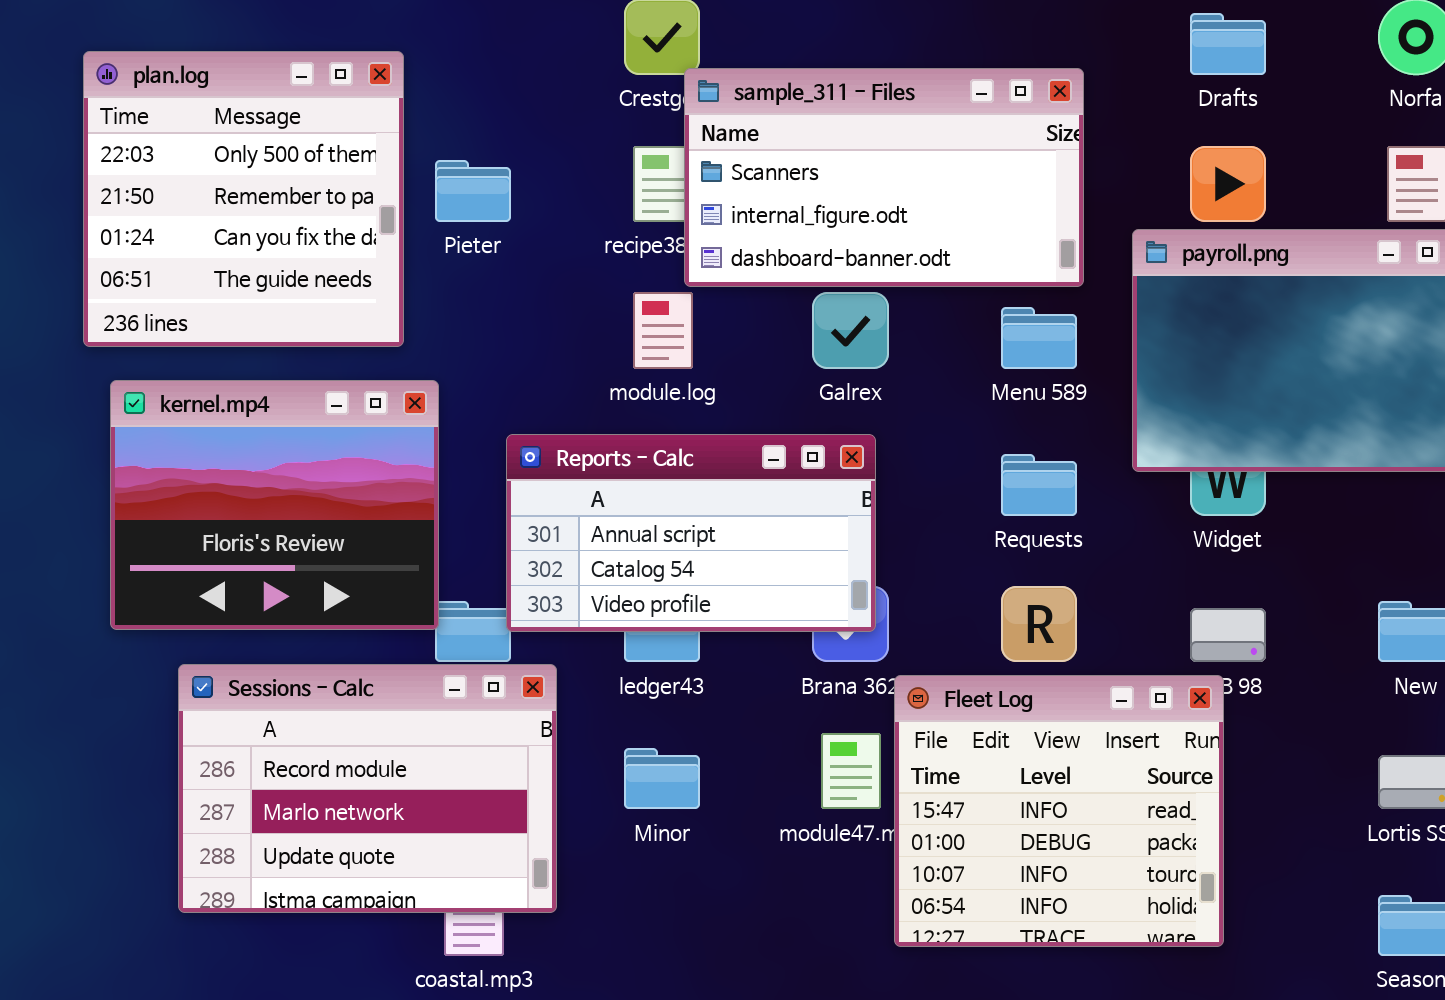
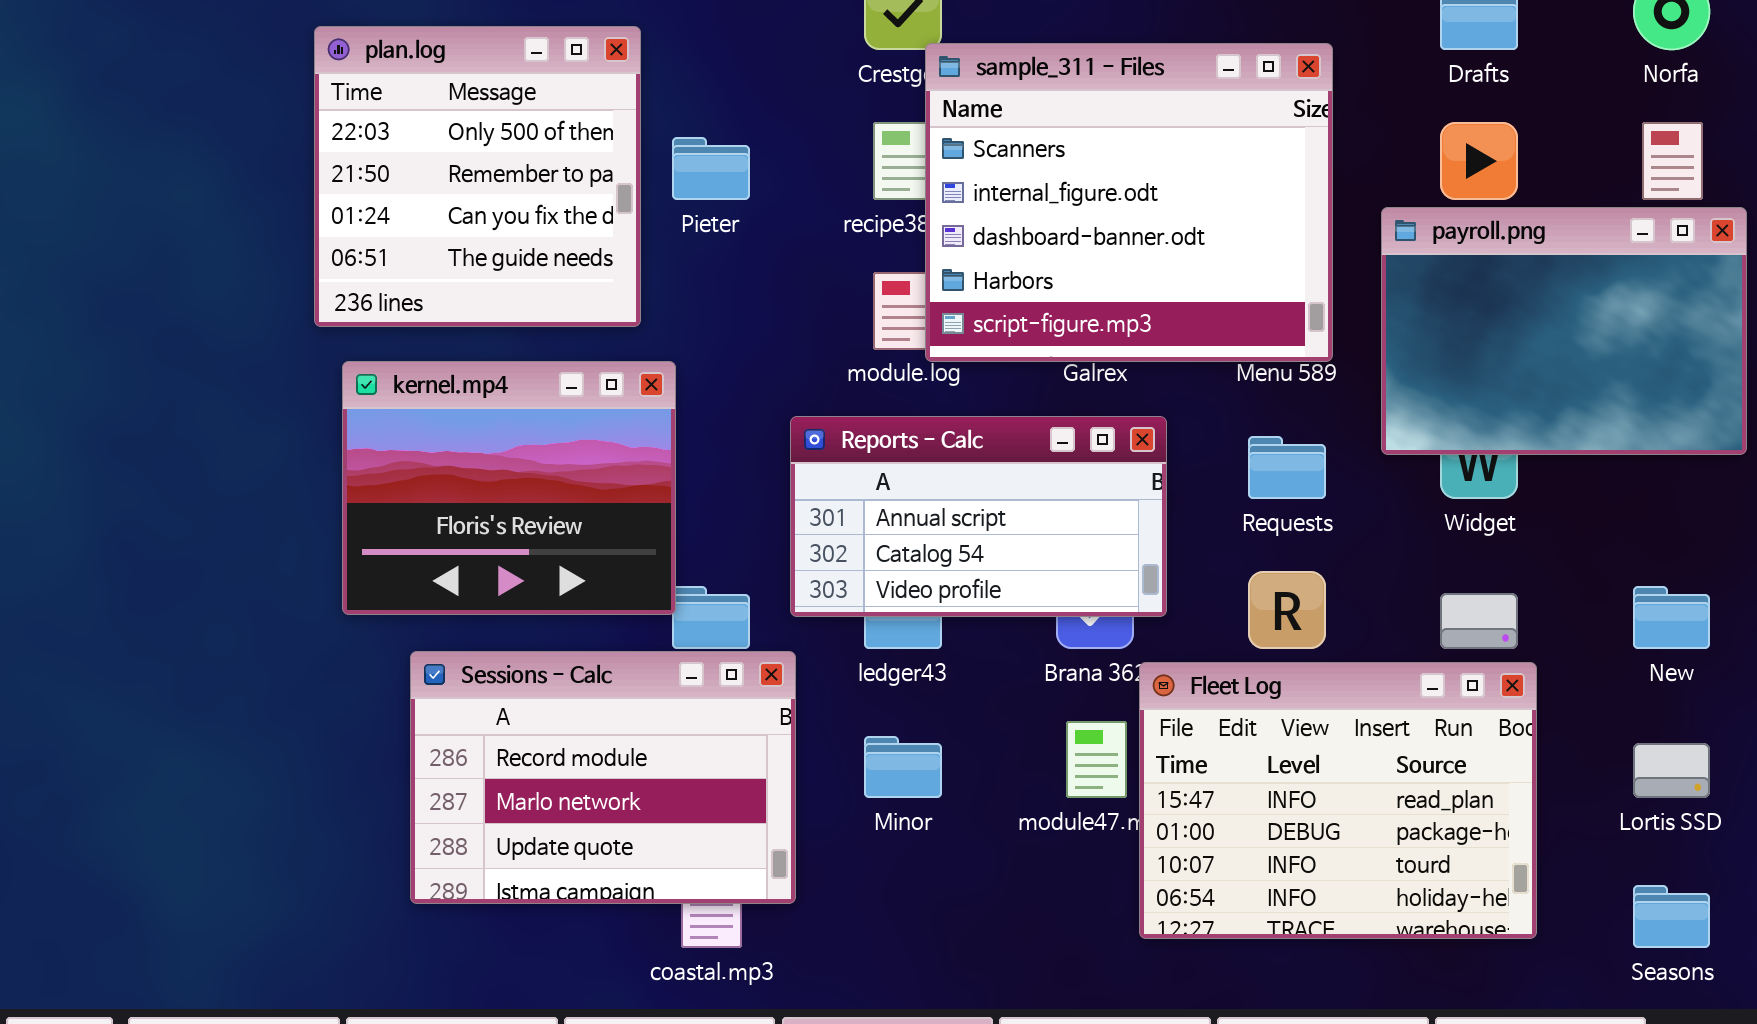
sample_311 - Files: [684,68,1084,287] -> [925,43,1333,362], resized
Reports - Calc: [506,434,876,632] -> [790,416,1167,617], moved
Fleet Log: [894,675,1224,947] -> [1139,662,1537,939], resized

